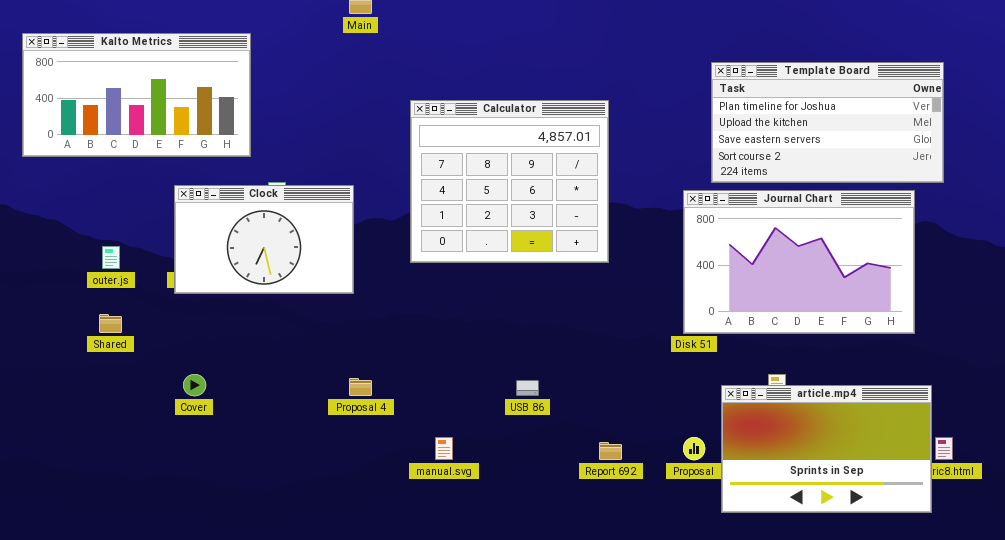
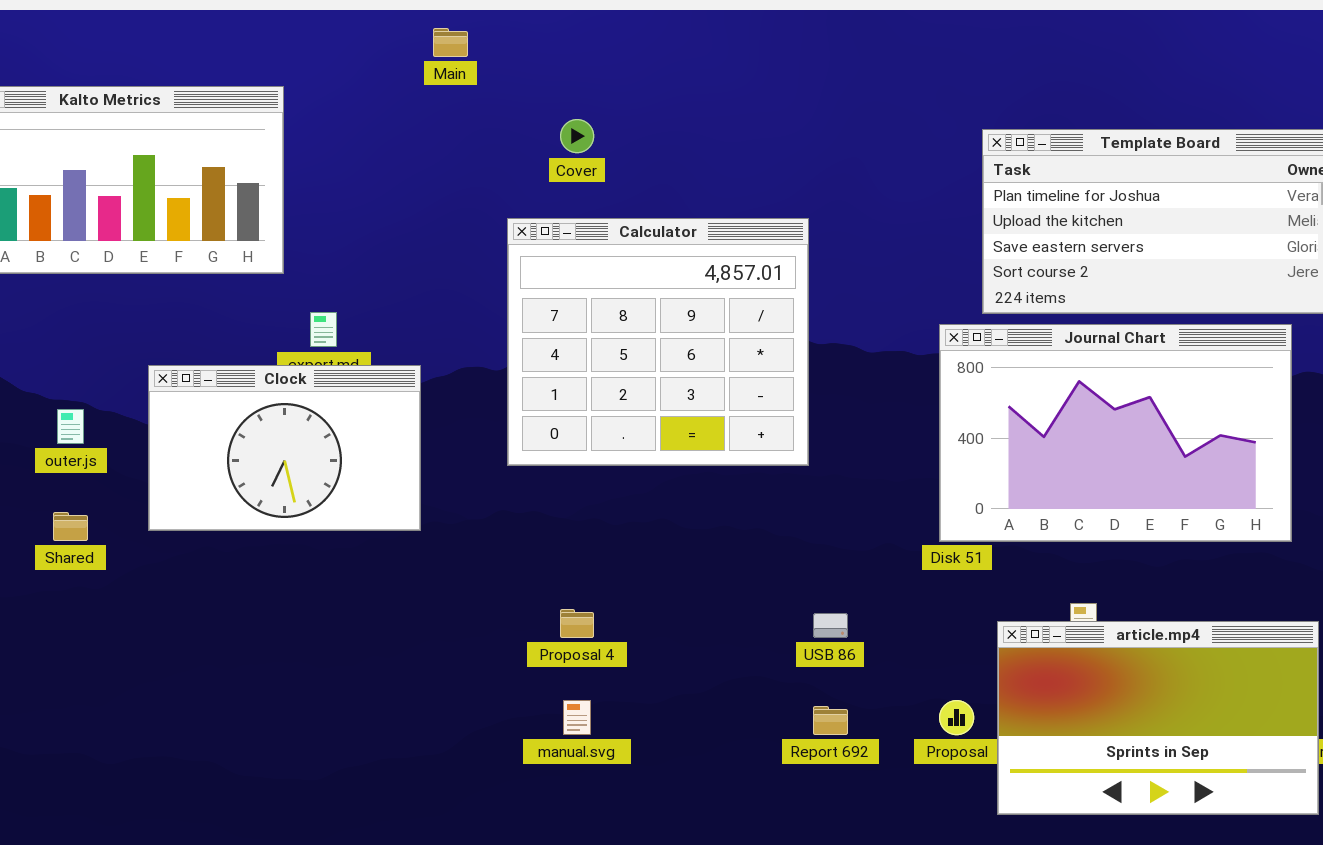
Calculator: [410,100,609,263] -> [507,218,809,466], moved
Clock: [174,185,354,294] -> [148,365,421,531], moved
Cover: [183,374,206,396] -> [560,119,594,153], moved
Proposal 4: [349,378,372,396] -> [560,609,594,638], moved
USB 86: [516,380,539,396] -> [813,613,848,638], moved

